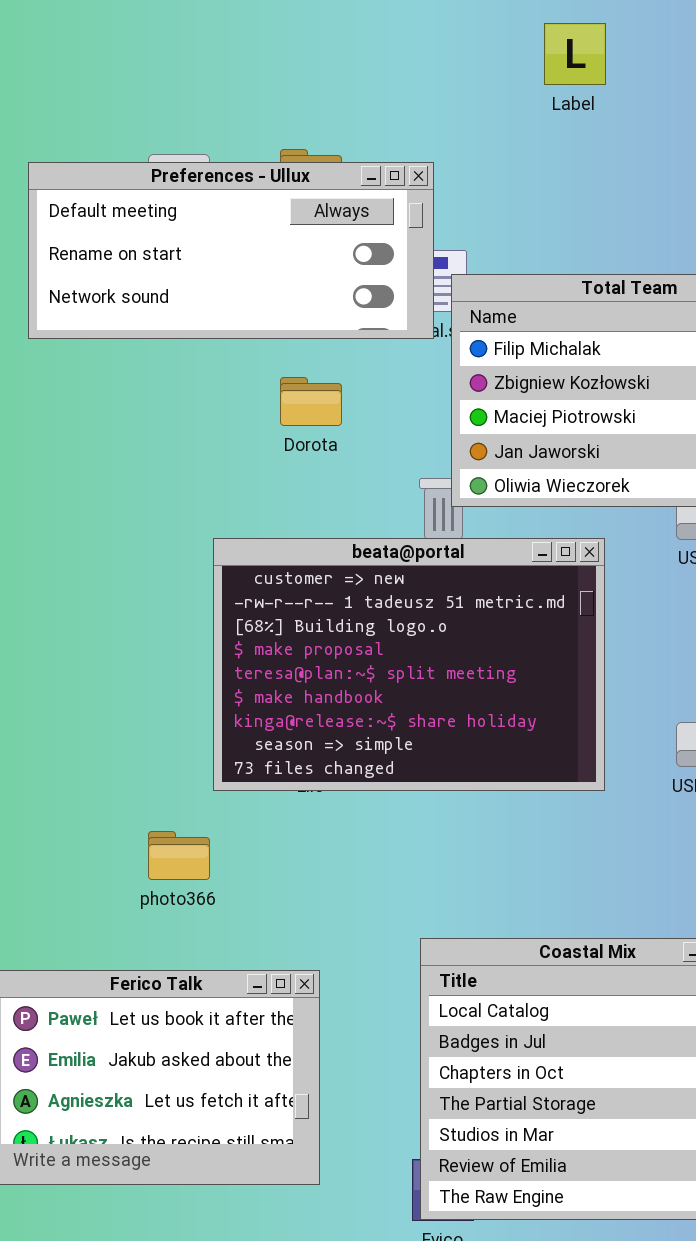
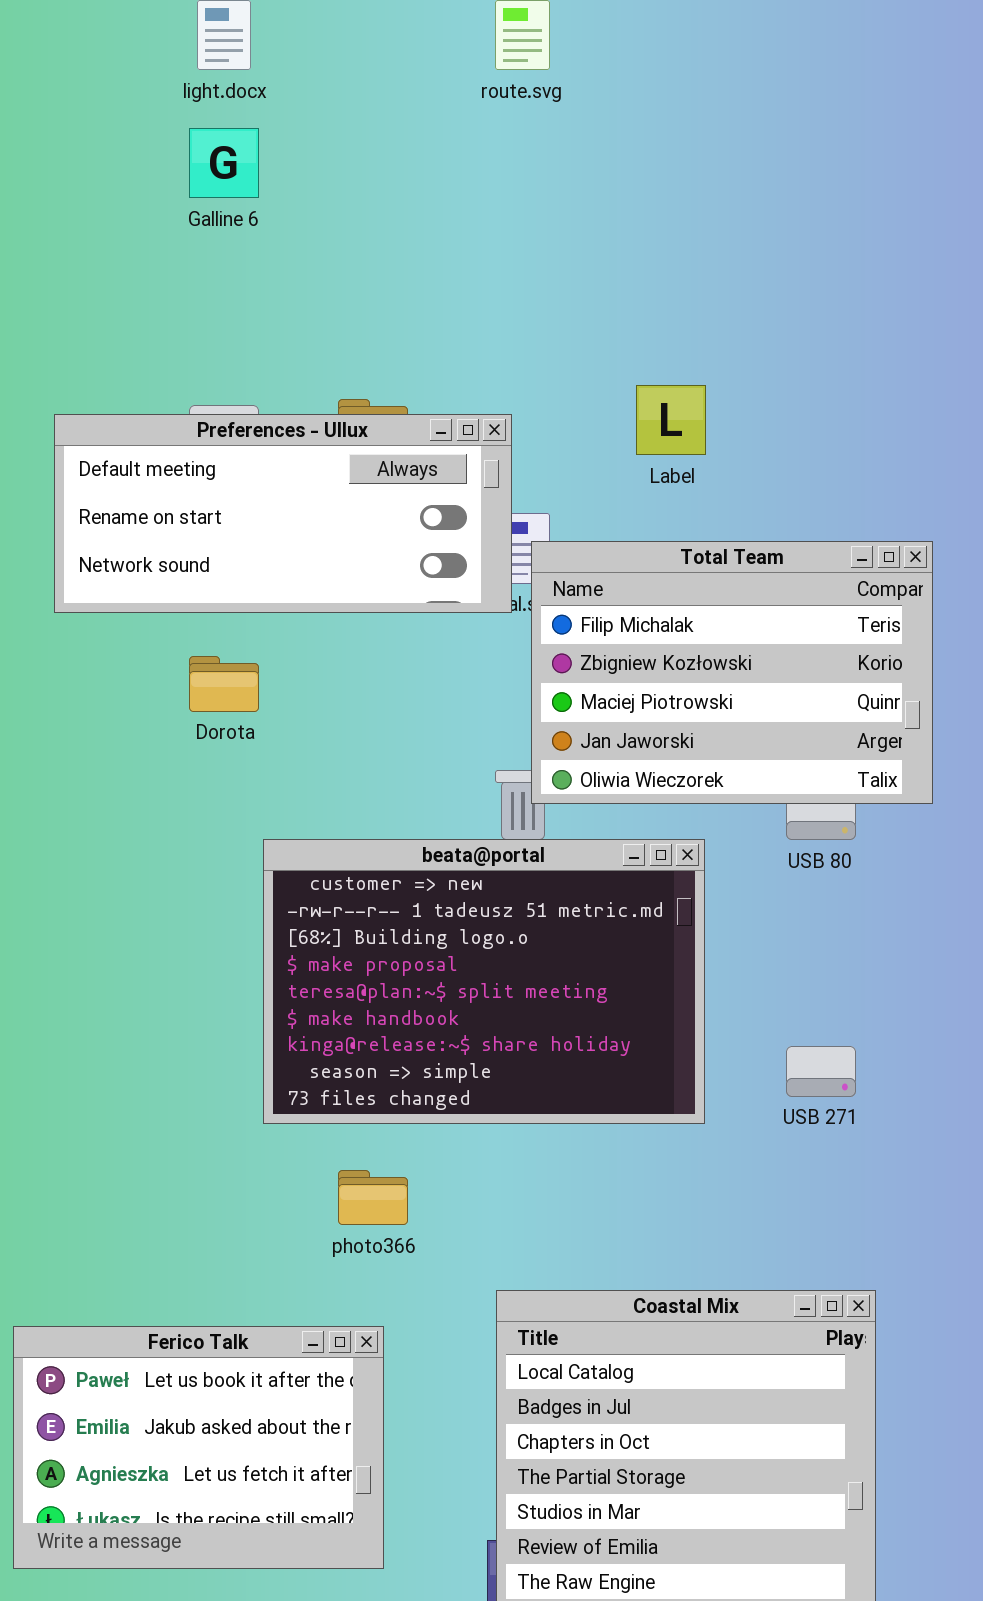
Label: [544,23,606,85] -> [636,385,706,455], moved
Dorota: [280,377,342,426] -> [189,656,259,712], moved
photo366: [148,831,210,880] -> [338,1170,408,1225], moved

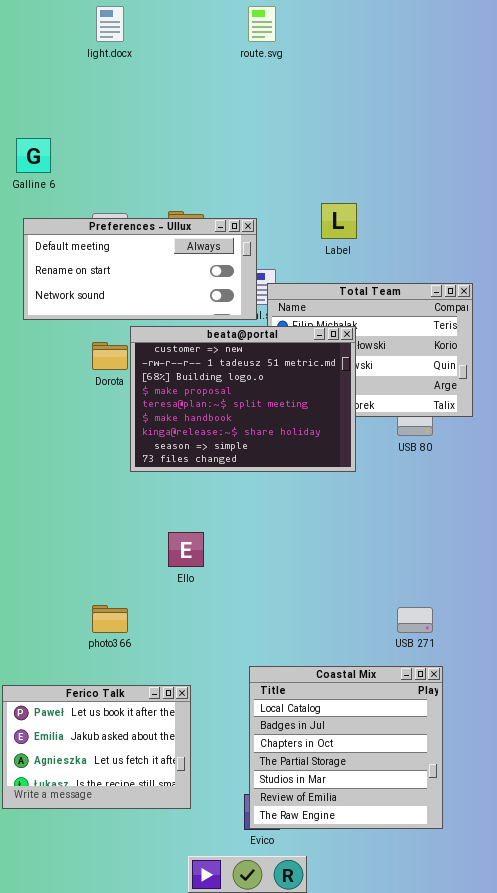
Galline 6: [189,128,259,198] -> [16,138,51,173], moved
beata@portal: [263,839,705,1124] -> [130,326,356,472], moved
USB 271: [786,1046,856,1097] -> [397,607,433,633], moved
photo366: [338,1170,408,1225] -> [92,605,128,633], moved

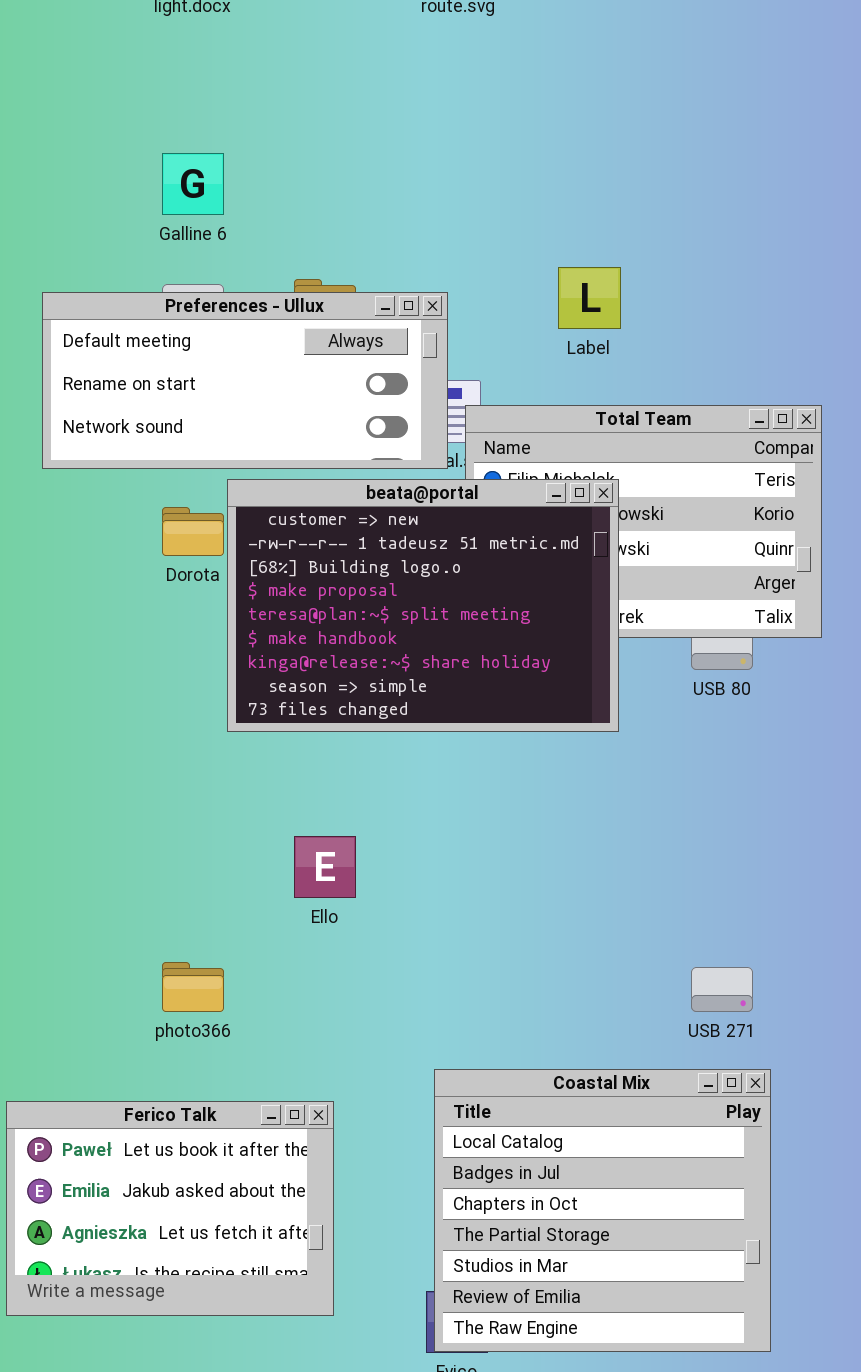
Galline 6: [16,138,51,173] -> [162,153,224,215], moved

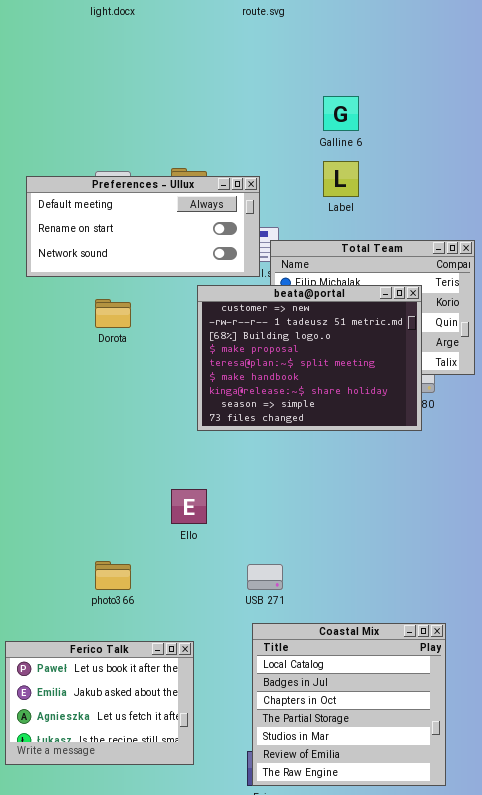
Galline 6: [162,153,224,215] -> [323,96,359,131], moved
beata@portal: [227,479,619,732] -> [197,285,422,431], moved
USB 271: [691,967,753,1012] -> [247,564,283,590], moved

